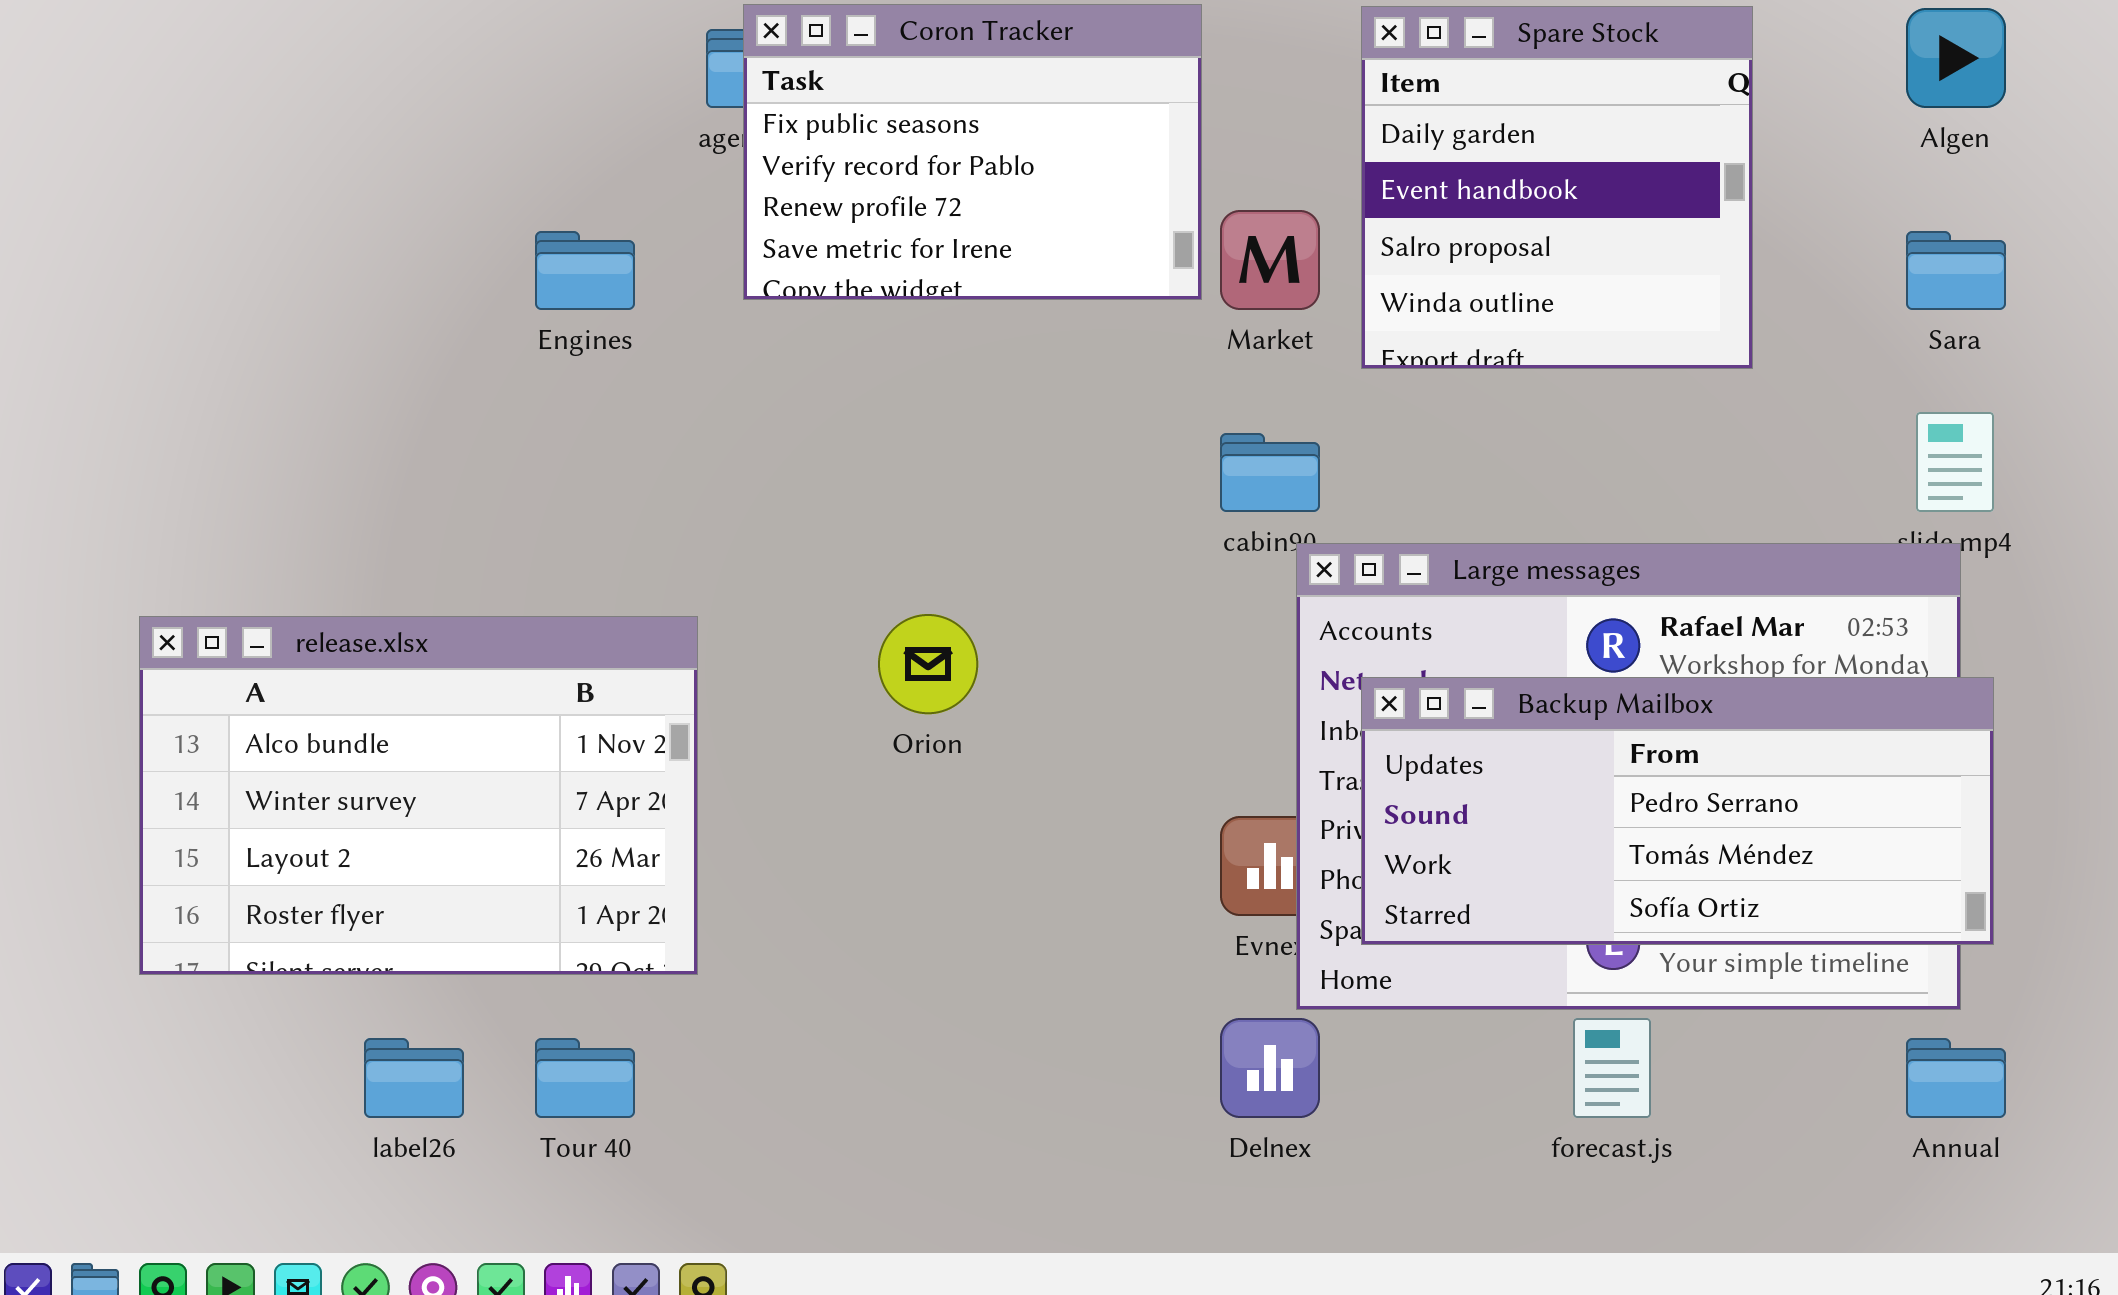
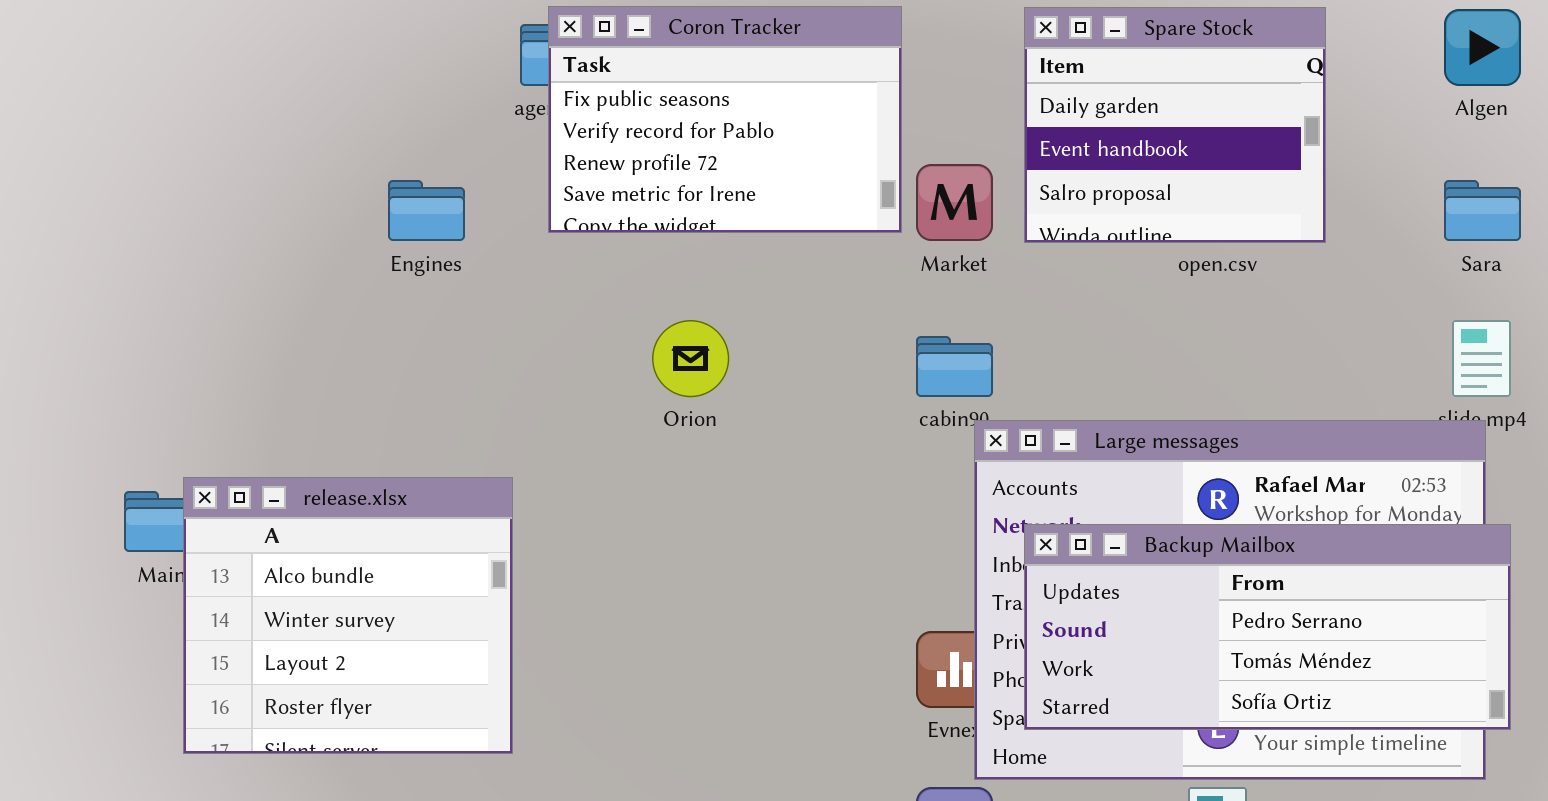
Spare Stock: [1361,6,1753,369] -> [1024,7,1326,243], resized
Orion: [878,614,978,714] -> [652,320,729,397], moved
release.xlsx: [139,616,698,975] -> [183,477,513,754], resized

